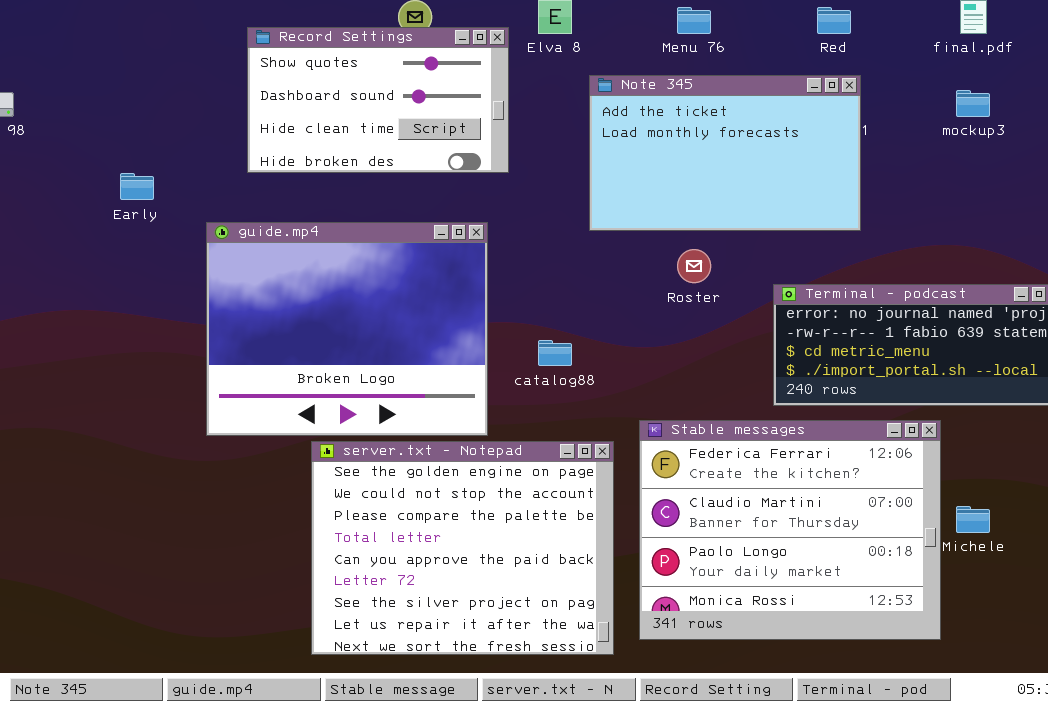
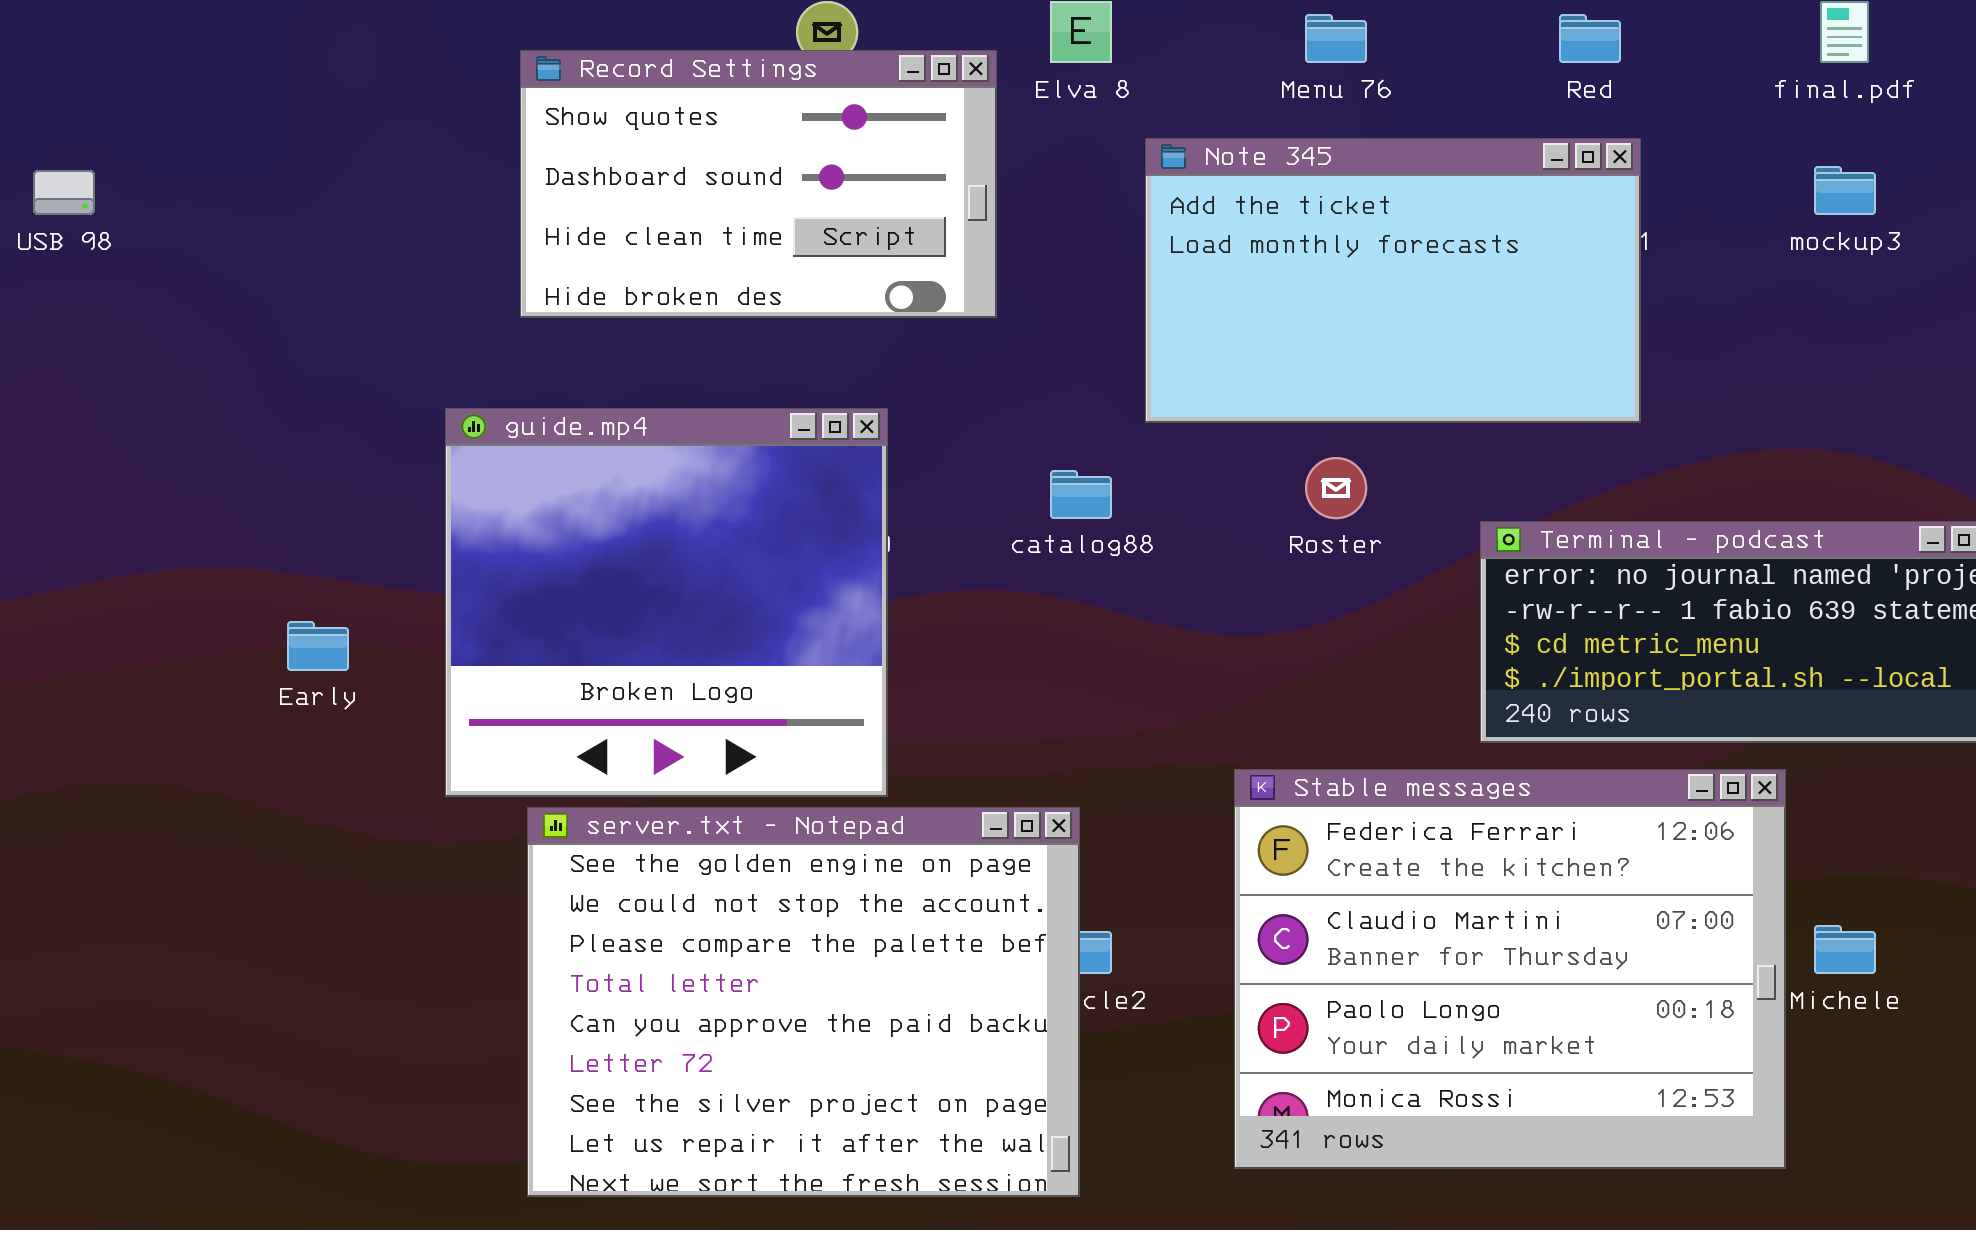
Early: [120,173,154,200] -> [287,621,349,671], moved
guide.mp4: [206,222,488,436] -> [445,408,888,797], resized
catalog88: [538,340,572,366] -> [1050,470,1112,519], moved
server.txt - Notepad: [311,441,614,655] -> [527,807,1080,1197], moved

